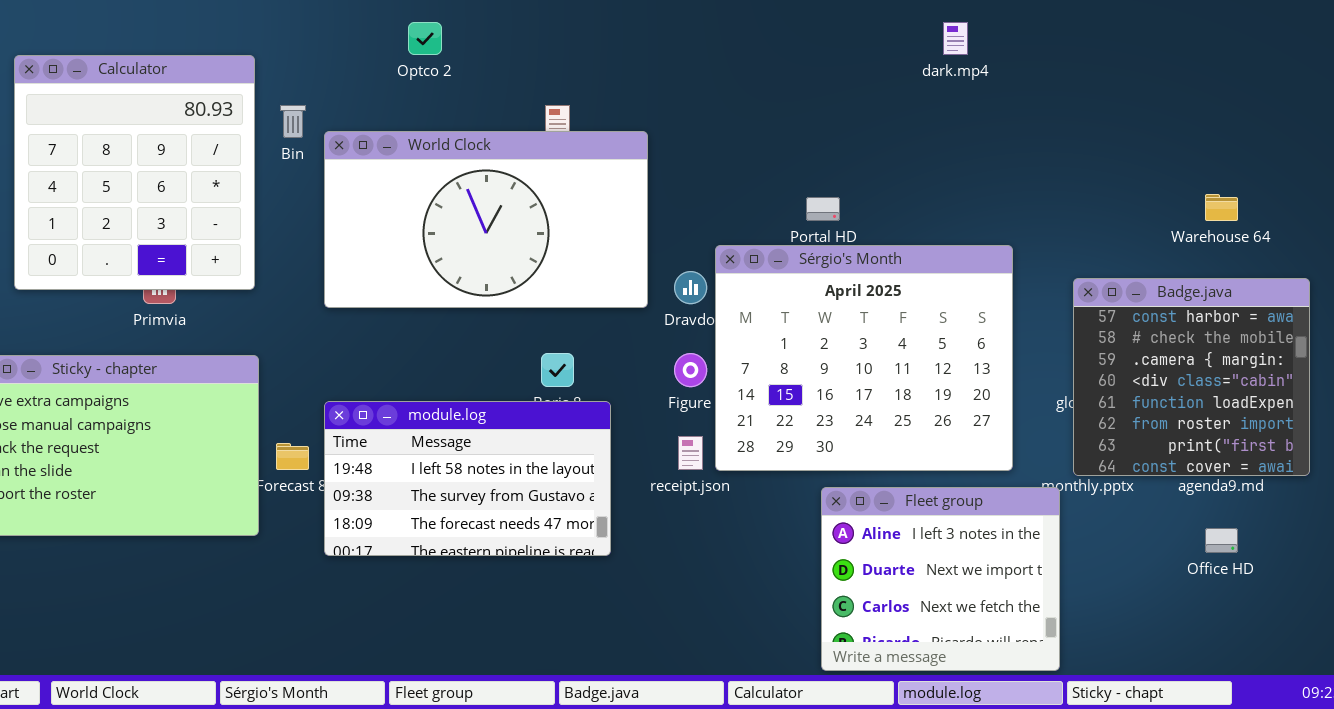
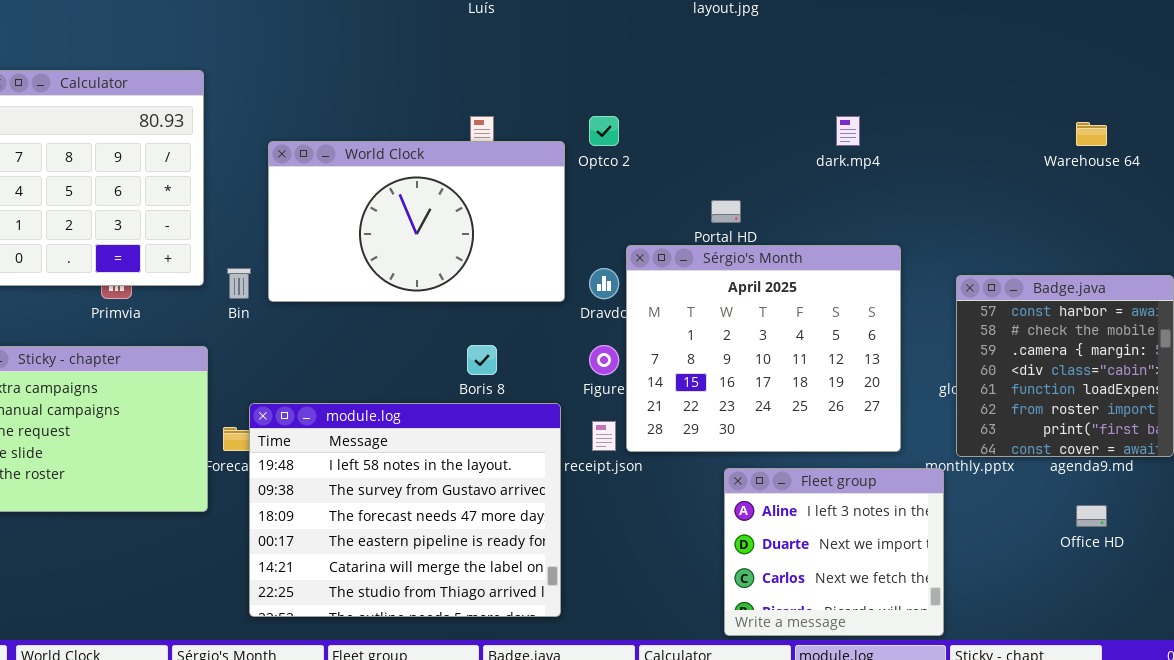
Optco 2: [408,22,442,55] -> [589,116,619,146], moved
dark.mp4: [943,22,968,55] -> [836,116,860,146], moved
Bin: [280,105,306,138] -> [227,268,251,299], moved
Warehouse 64: [1205,194,1238,221] -> [1076,122,1107,146], moved
module.log: [324,401,611,556] -> [249,403,561,617], moved, resized

